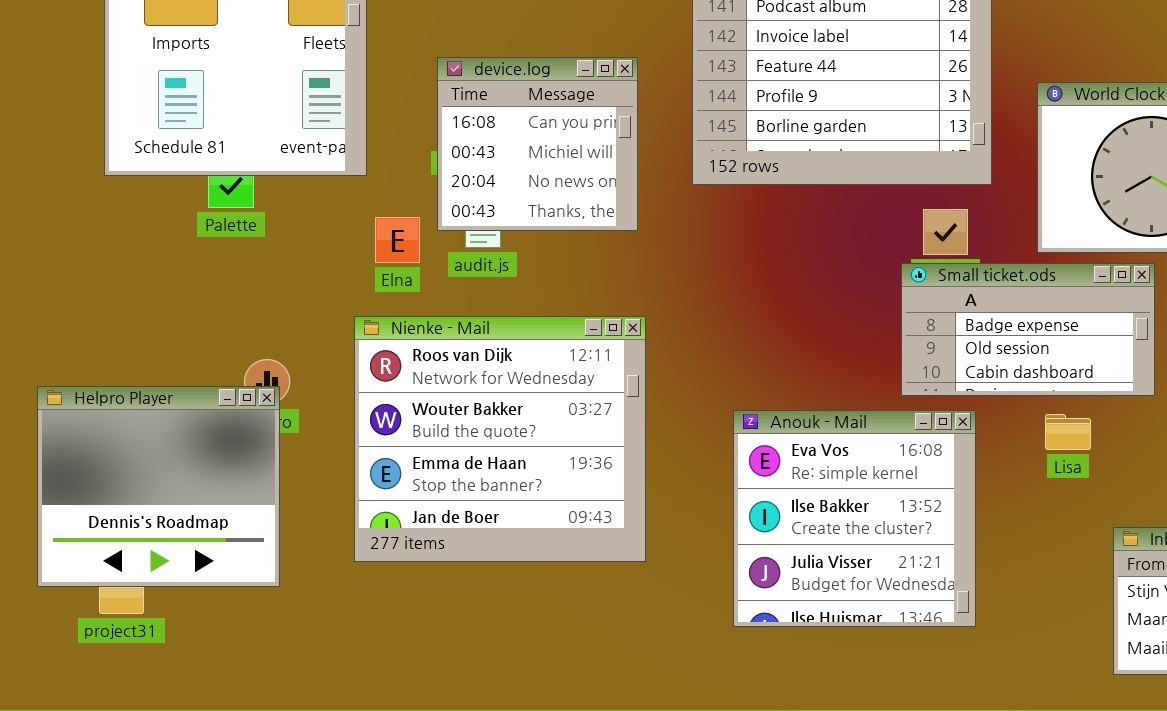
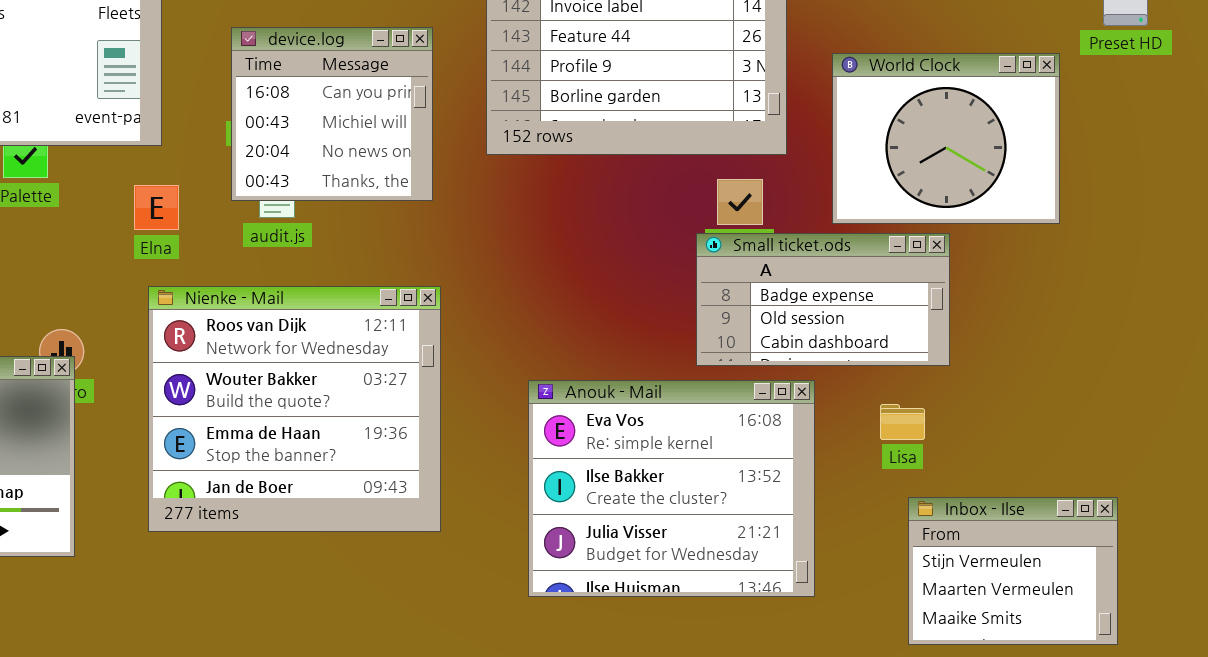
Elna: [375,217,420,263] -> [134,185,179,230], moved
Anouk - Mail: [733,410,976,627] -> [528,380,815,597], resized
Lisa: [1045,414,1091,450] -> [880,404,925,440], moved

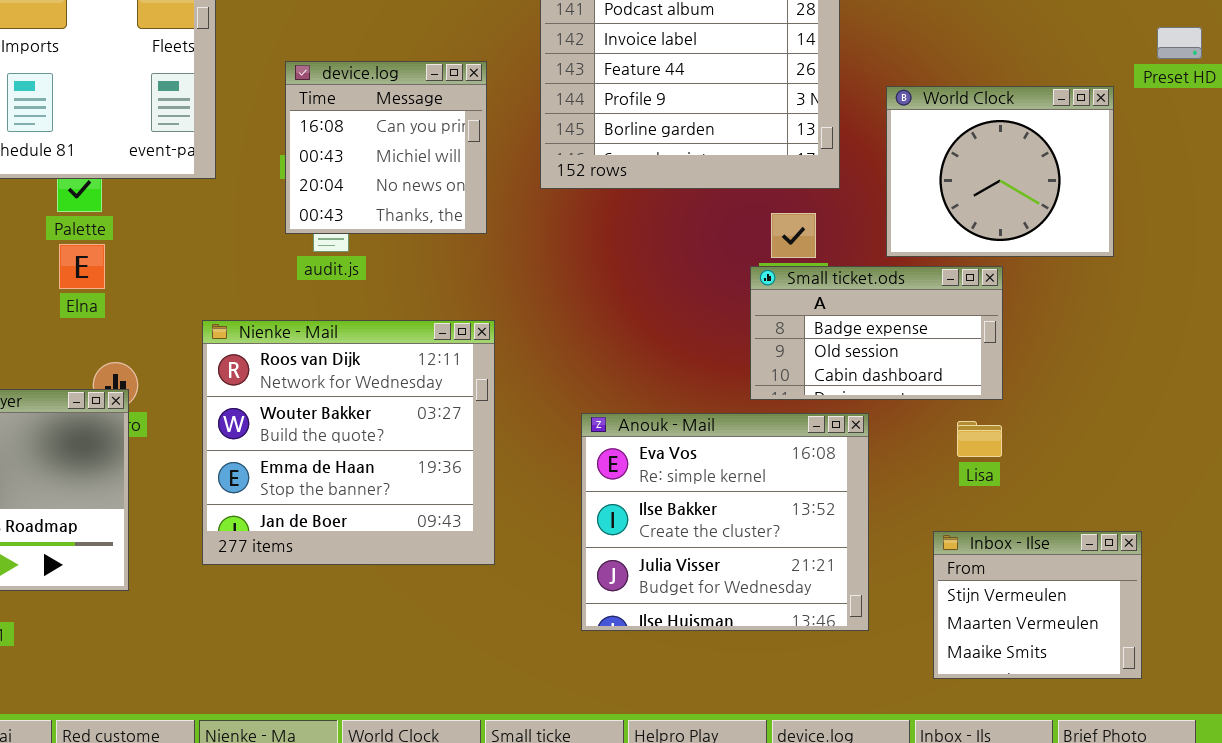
Elna: [134,185,179,230] -> [59,244,105,289], moved
Lisa: [880,404,925,440] -> [957,421,1002,457], moved
Inbox - Ilse: [908,497,1118,645] -> [933,531,1142,679], moved

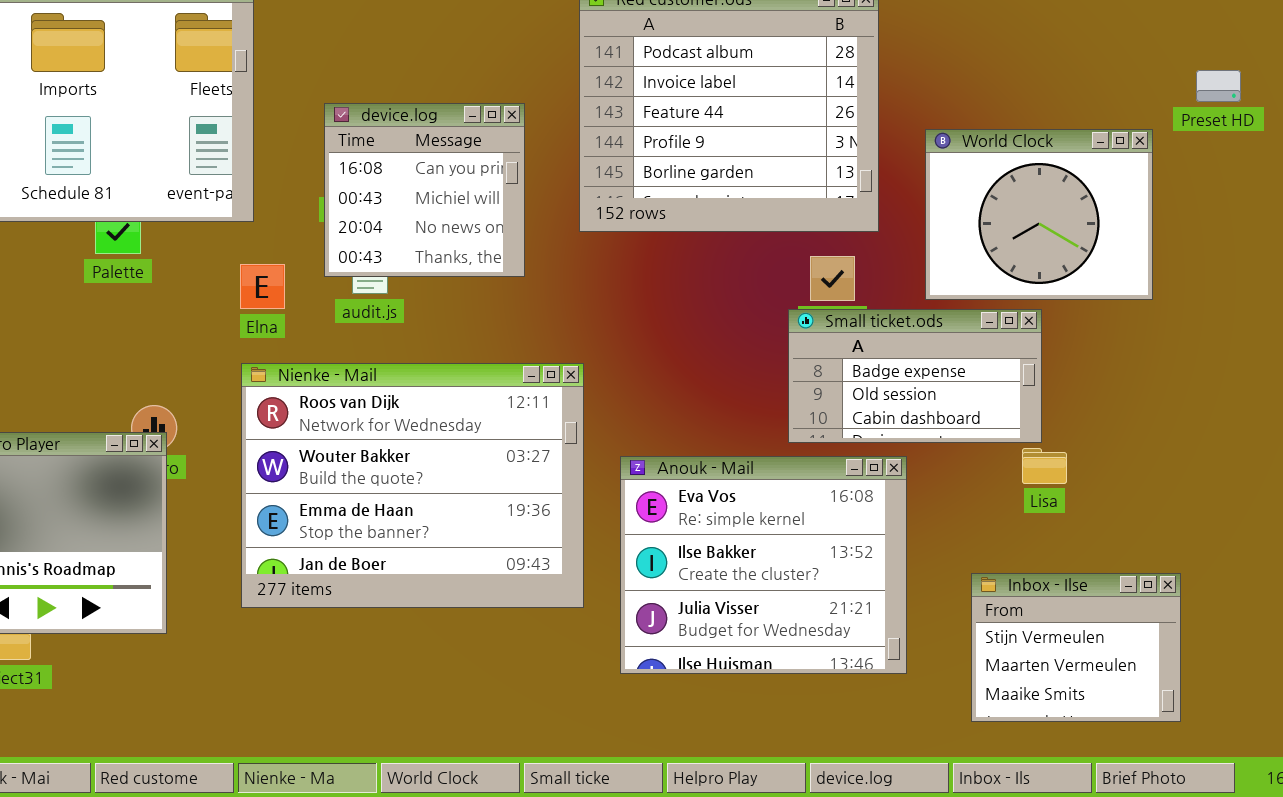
Elna: [59,244,105,289] -> [240,264,285,309], moved
Nienke - Mail: [202,320,495,565] -> [241,363,584,608], resized
Lisa: [957,421,1002,457] -> [1022,448,1067,484], moved

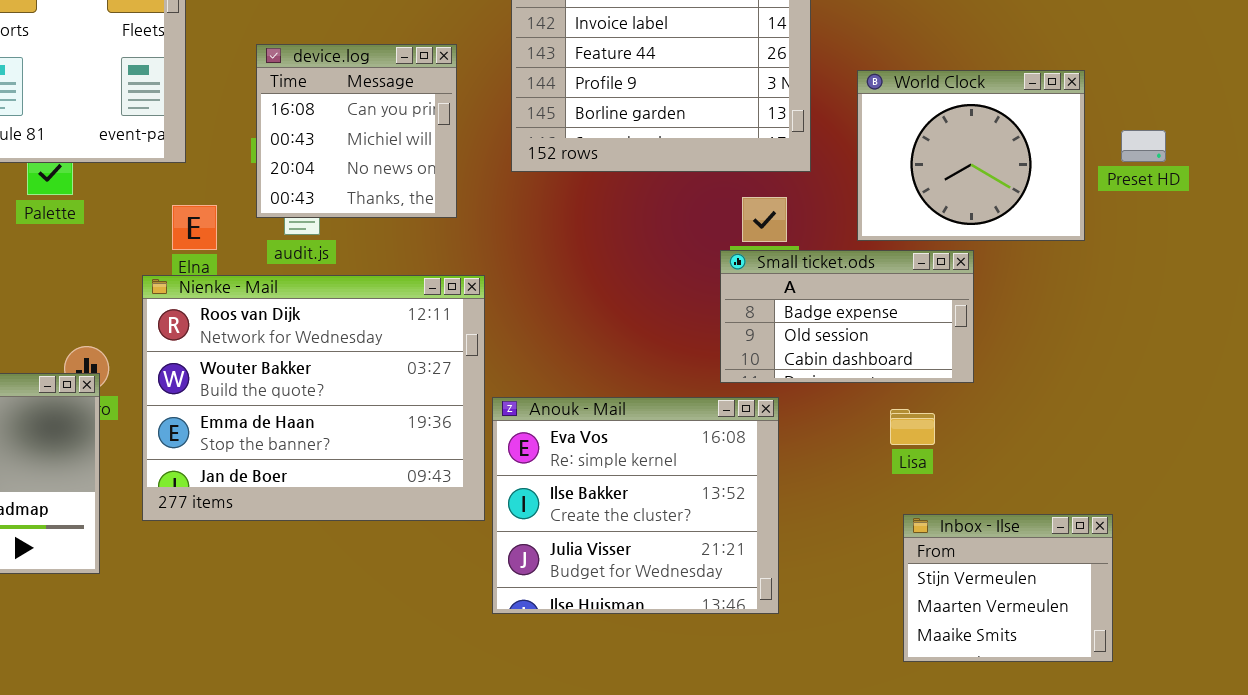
Preset HD: [1196,70,1241,102] -> [1121,130,1166,162], moved
Nienke - Mail: [241,363,584,608] -> [142,275,485,521], moved
Lisa: [1022,448,1067,484] -> [890,409,935,445], moved
Anouk - Mail: [620,456,907,674] -> [492,397,779,614], moved

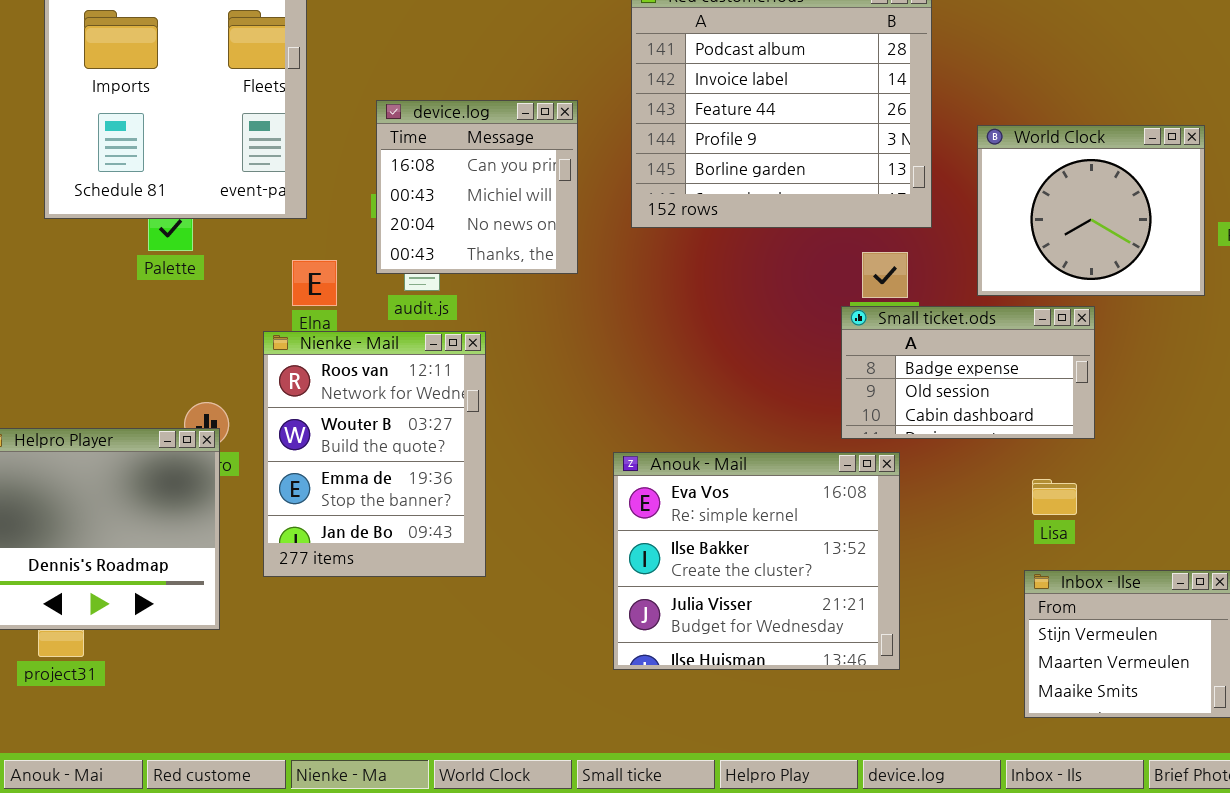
Nienke - Mail: [142,275,485,521] -> [263,331,486,577], resized
Lisa: [890,409,935,445] -> [1032,479,1077,515], moved

